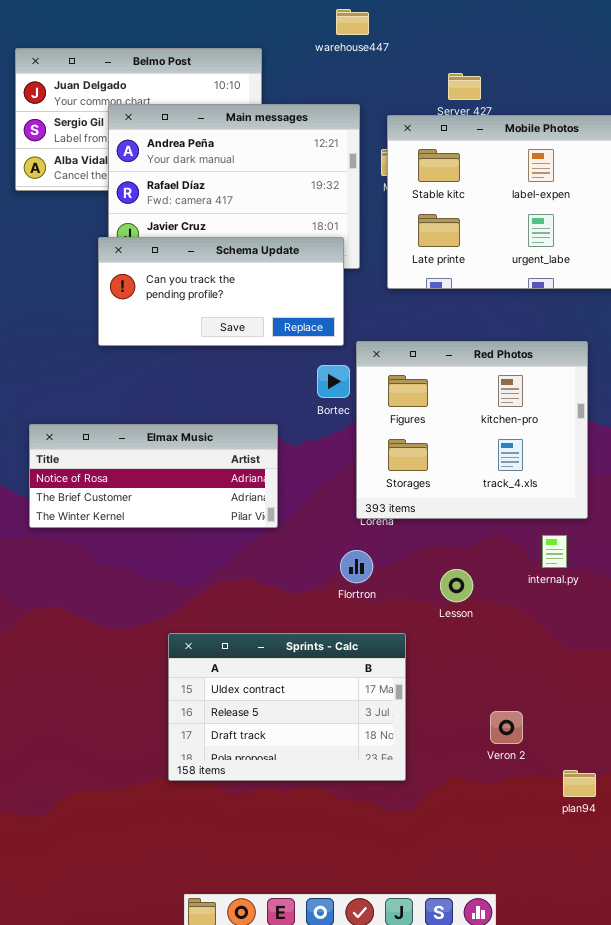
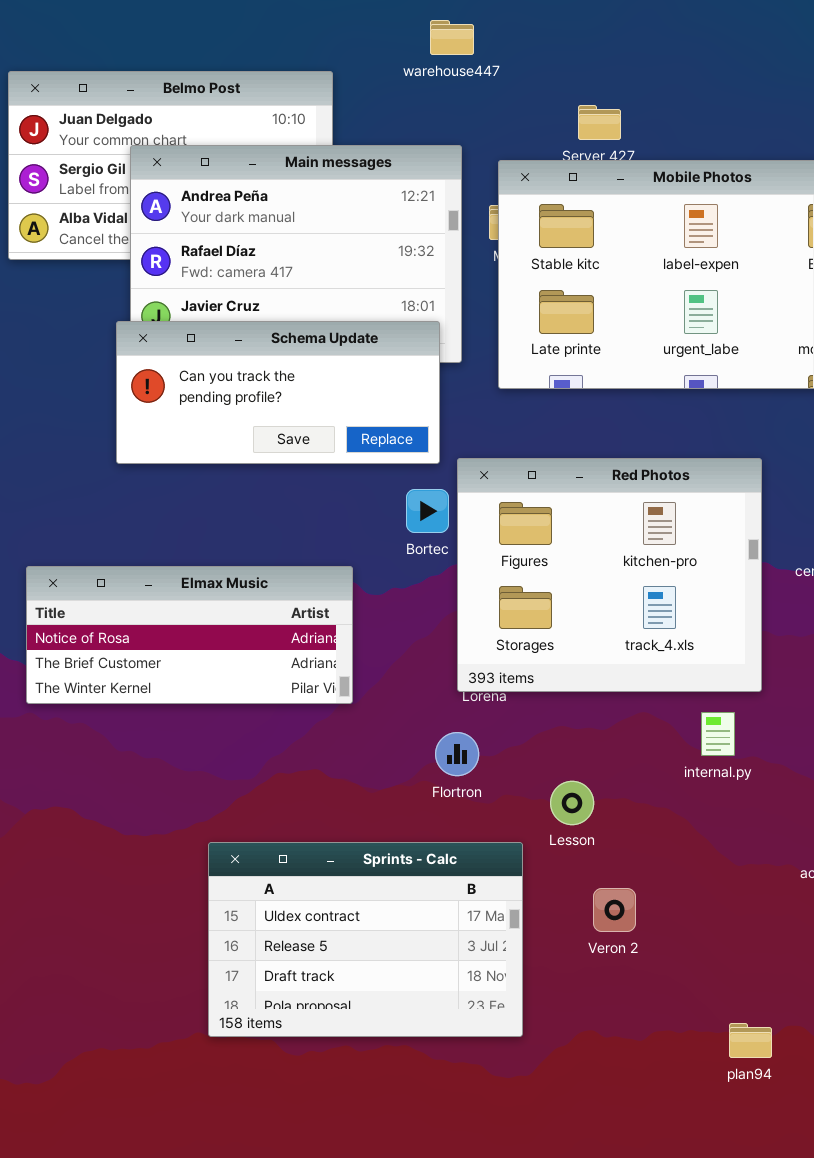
Lesson: [440,569,473,602] -> [550,781,594,825], moved
Veron 2: [490,711,523,744] -> [593,888,636,932], moved

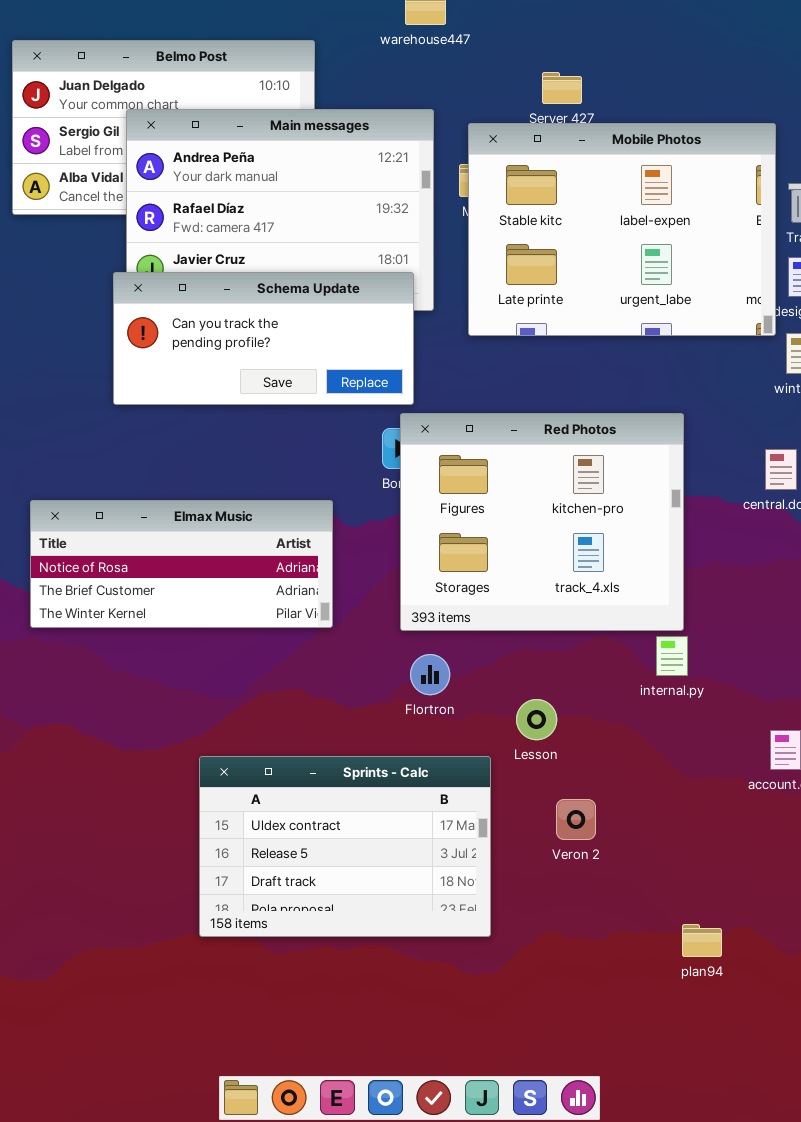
Red Photos: [457,458,762,692] -> [400,413,684,631], moved

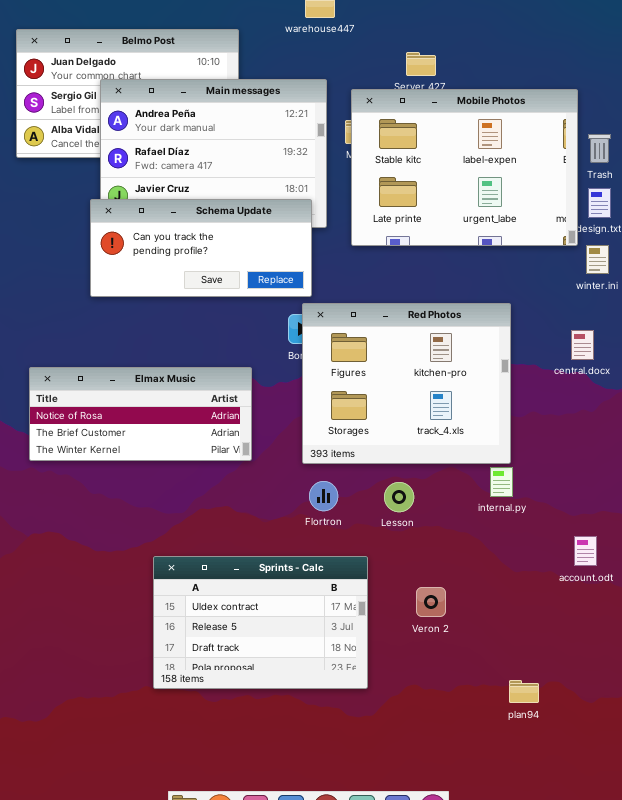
Lesson: [516,699,557,740] -> [384,482,414,512], moved

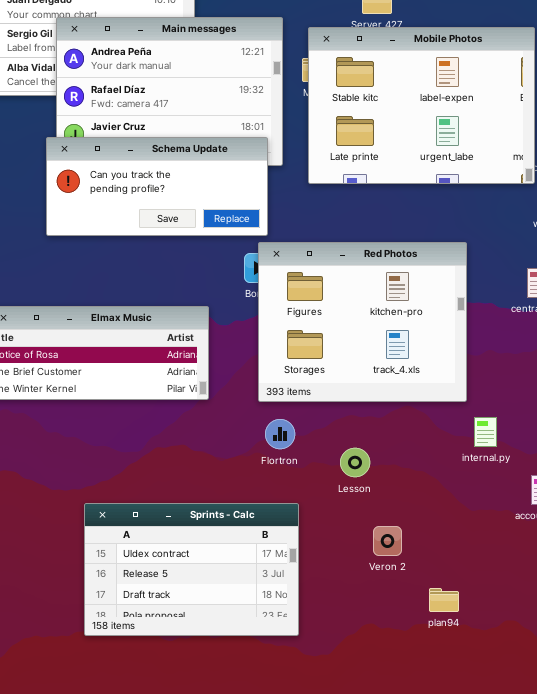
internal.py: [490,467,513,497] -> [474,417,497,447], moved
Lesson: [384,482,414,512] -> [340,448,370,477], moved
Sprints - Calc: [153,556,368,689] -> [84,503,299,636], moved
plan94: [509,680,539,703] -> [429,588,459,612], moved

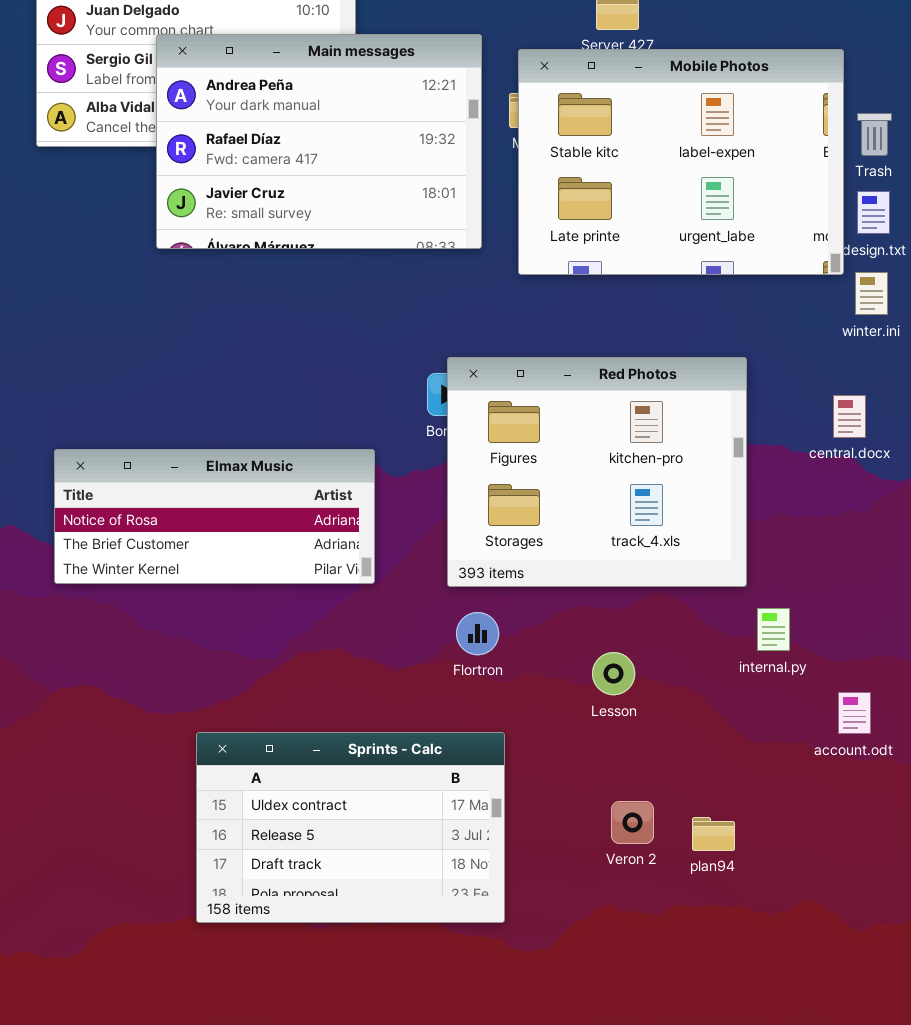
Schema Update: [46,137,268,236] -> none, closed
Lesson: [340,448,370,477] -> [592,652,635,695], moved
Veron 2: [373,526,402,556] -> [611,801,654,844], moved
plan94: [429,588,459,612] -> [692,817,735,851], moved

